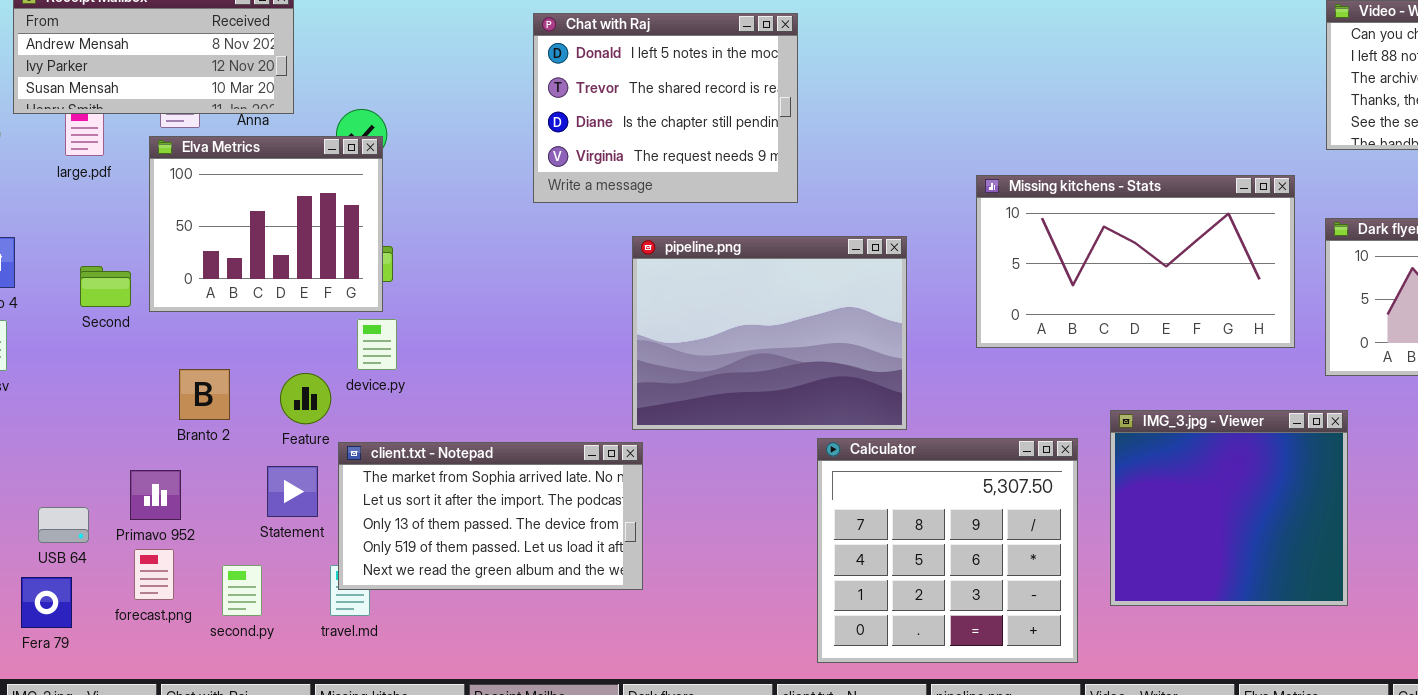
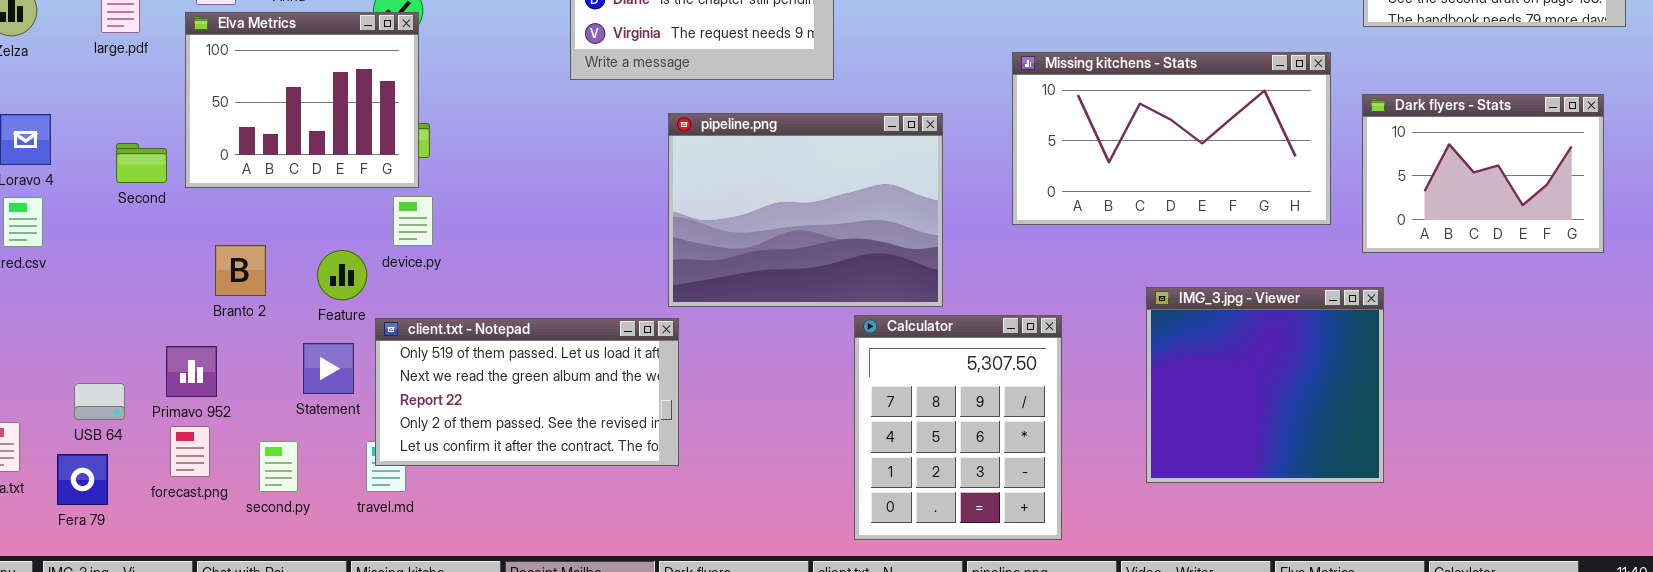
Calculator: [817,438,1078,663] -> [854,315,1062,540], resized
client.txt - Notepad: [338,442,643,590] -> [375,318,679,466], scrolled down 3 rows

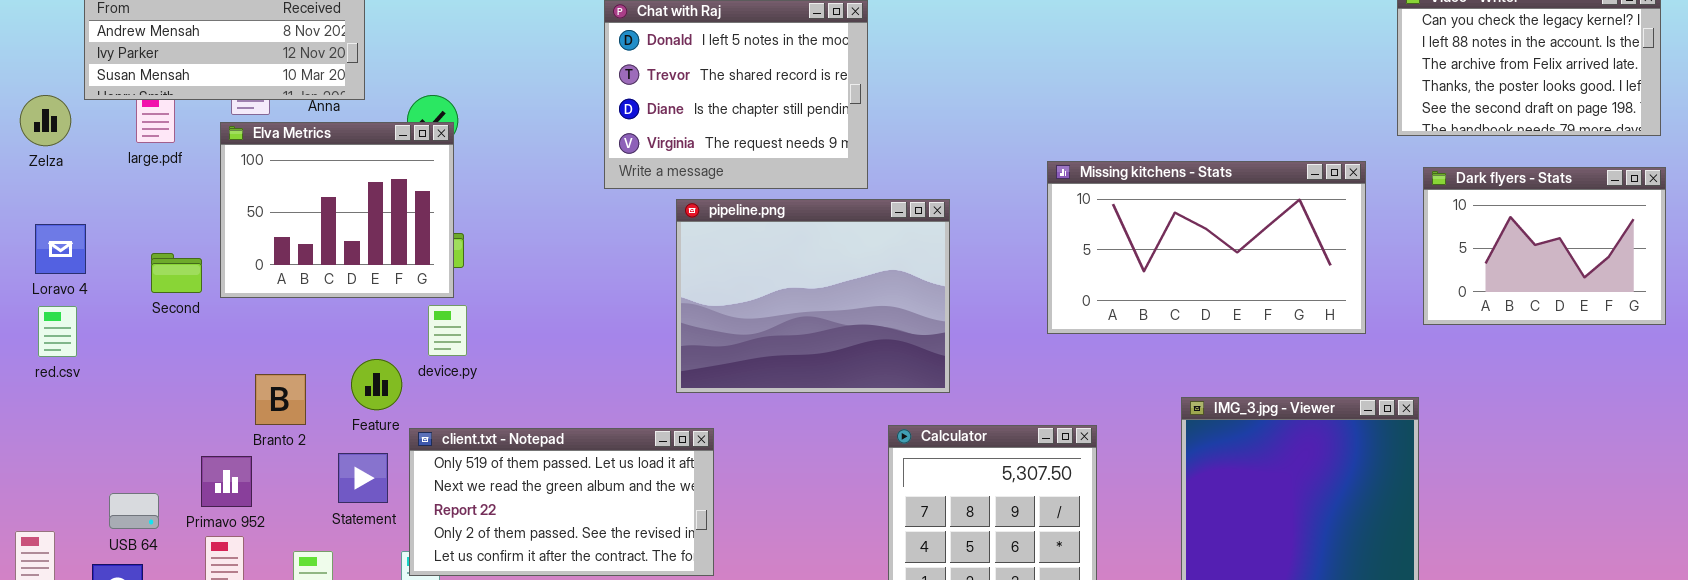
Dark flyers - Stats: [1362,94,1604,253] -> [1423,167,1666,325], moved
pipeline.png: [668,113,943,307] -> [676,199,950,393], moved
Branto 2: [215,245,266,296] -> [255,374,306,425], moved

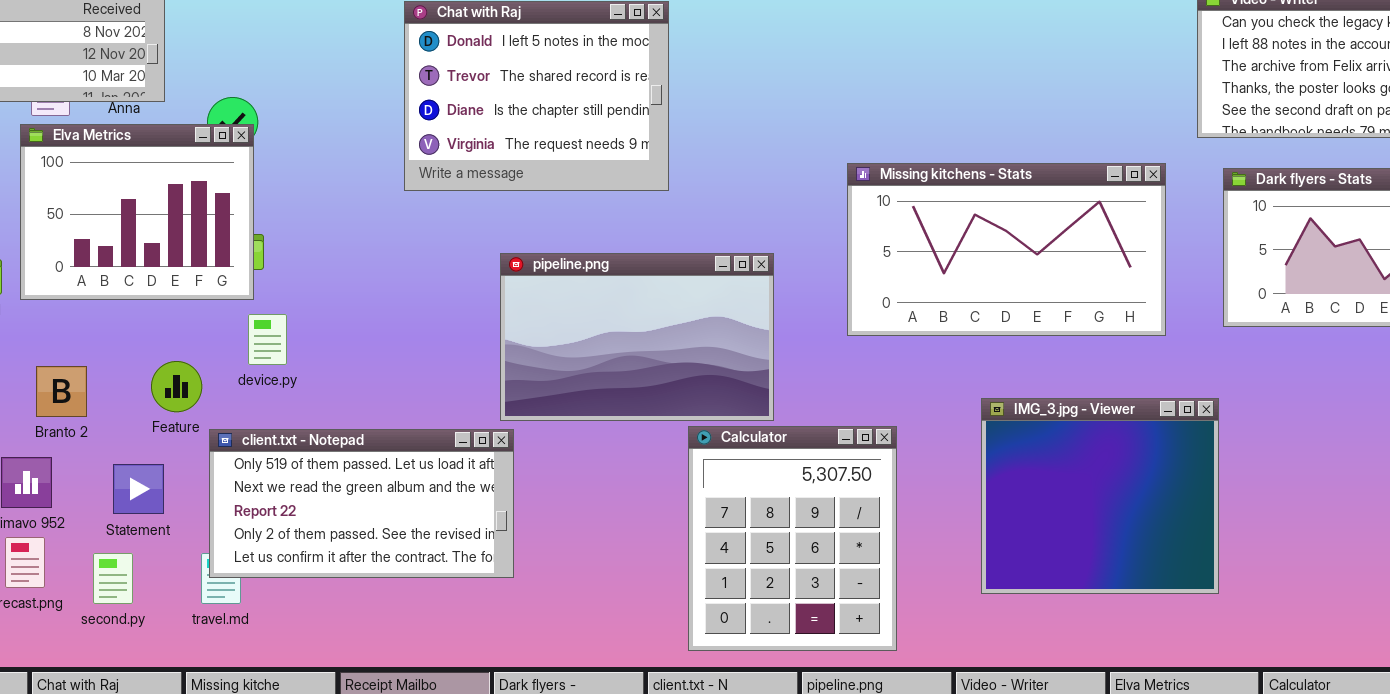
pipeline.png: [676,199,950,393] -> [500,253,774,421], moved, resized
device.py: [428,305,467,356] -> [248,314,287,365], moved
Branto 2: [255,374,306,425] -> [36,366,87,417], moved
Statement: [338,453,388,503] -> [113,464,164,514], moved

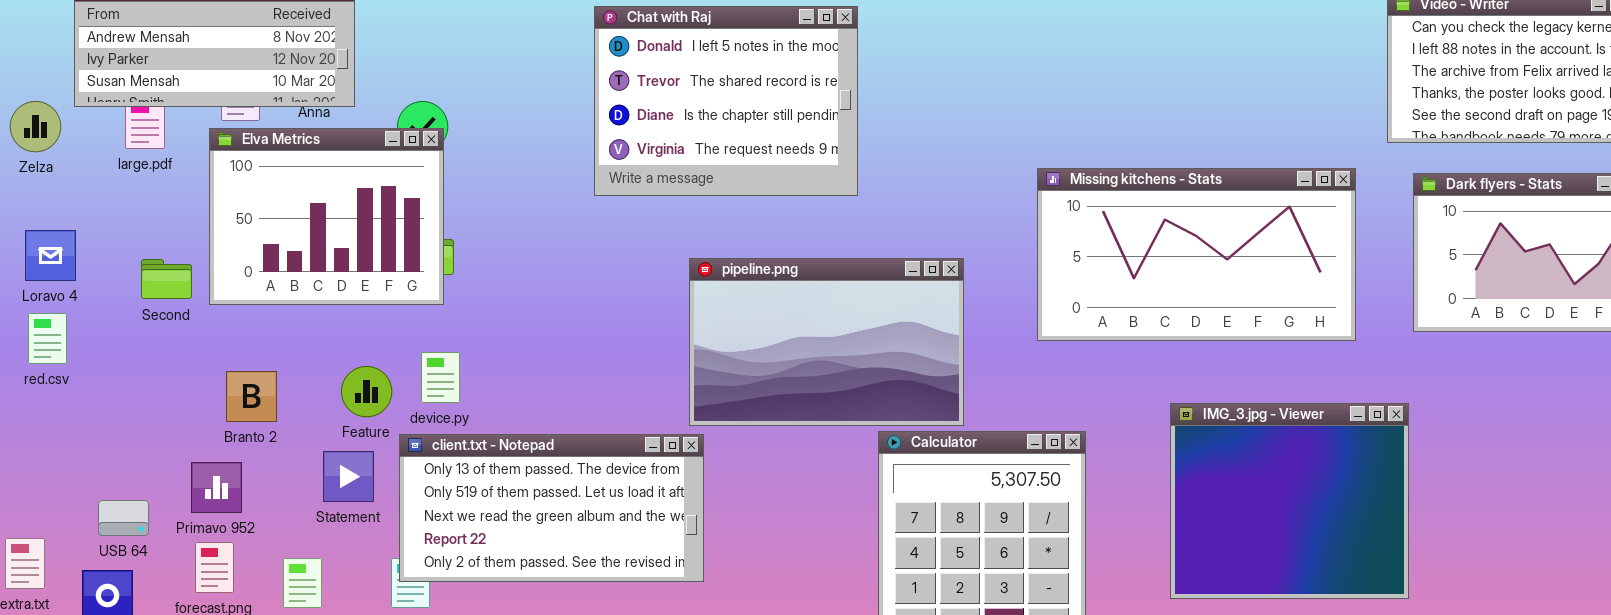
device.py: [248,314,287,365] -> [421,352,460,403], moved
client.txt - Notepad: [209,429,514,578] -> [399,434,704,582], scrolled up 1 row
Statement: [113,464,164,514] -> [323,451,374,502], moved

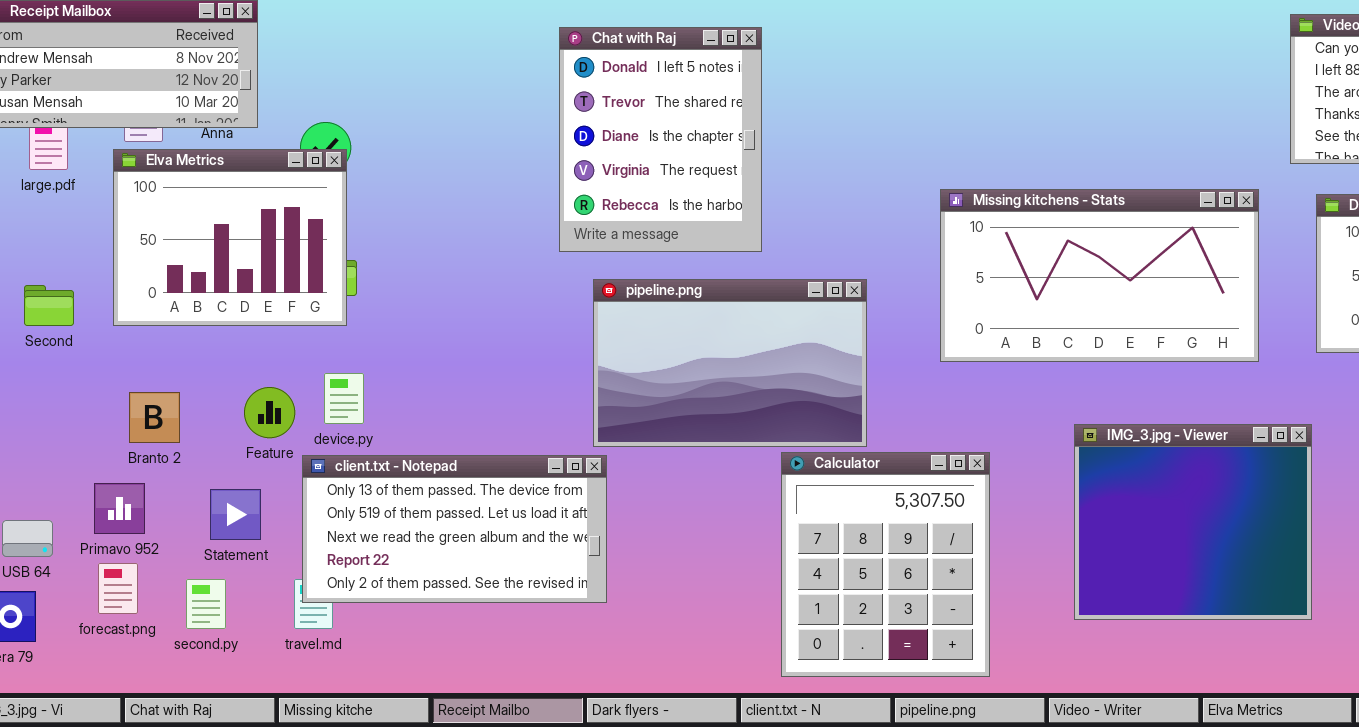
Chat with Raj: [594,6,858,196] -> [559,27,762,252], resized
Second: [141,259,192,299] -> [24,285,74,326], moved
Statement: [323,451,374,502] -> [210,489,261,540], moved

